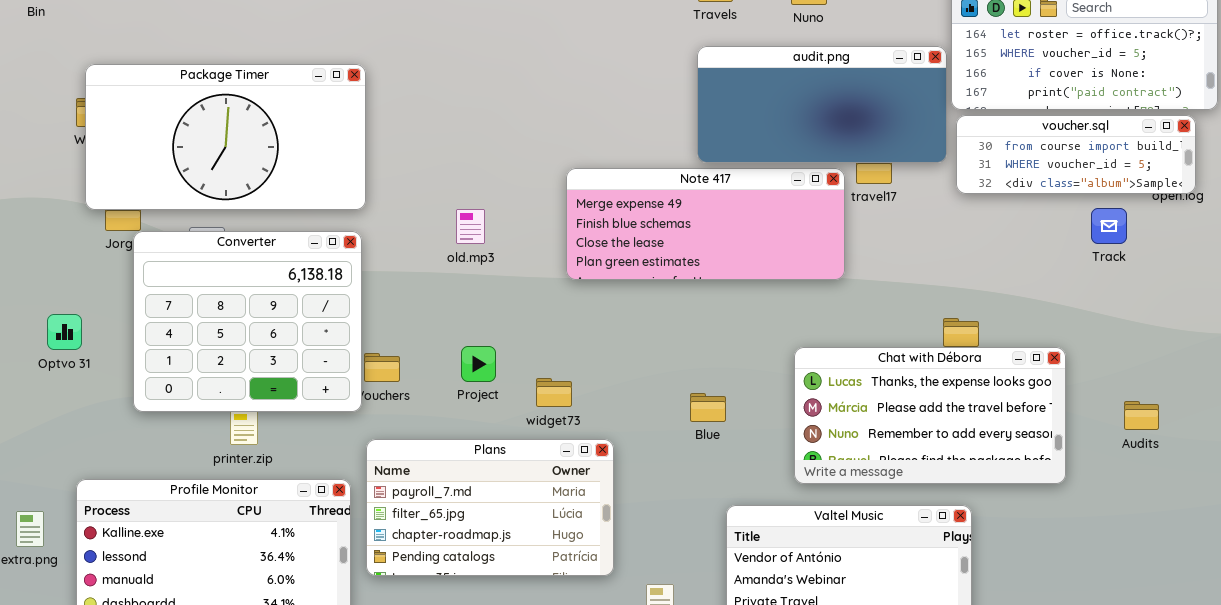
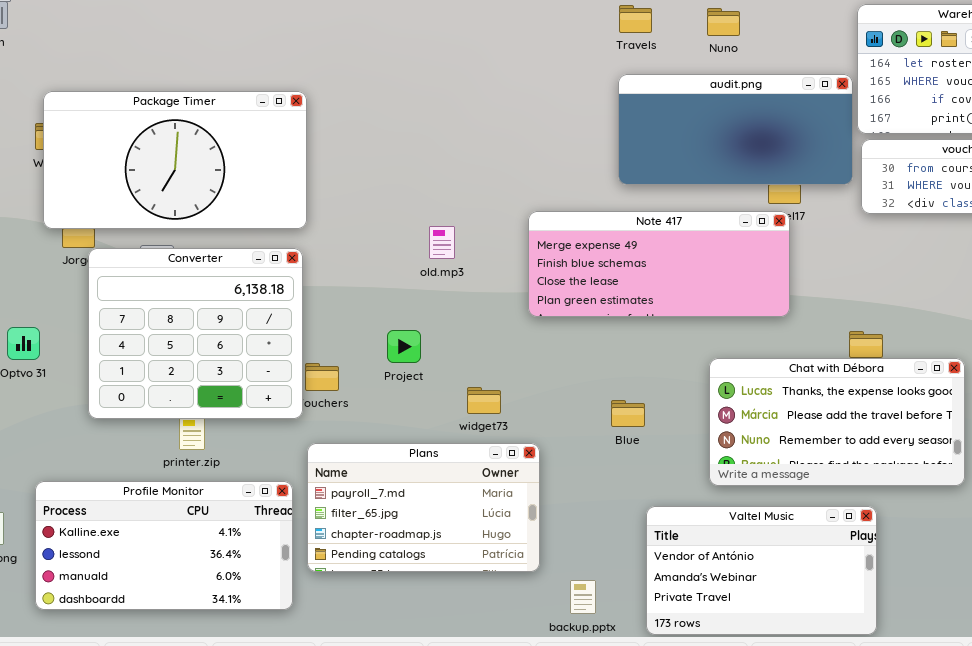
Note 417: [566,168,845,280] -> [528,211,790,317], moved
old.mp3: [456,209,485,244] -> [429,226,455,259], moved
Project: [461,346,496,382] -> [387,330,421,363], moved

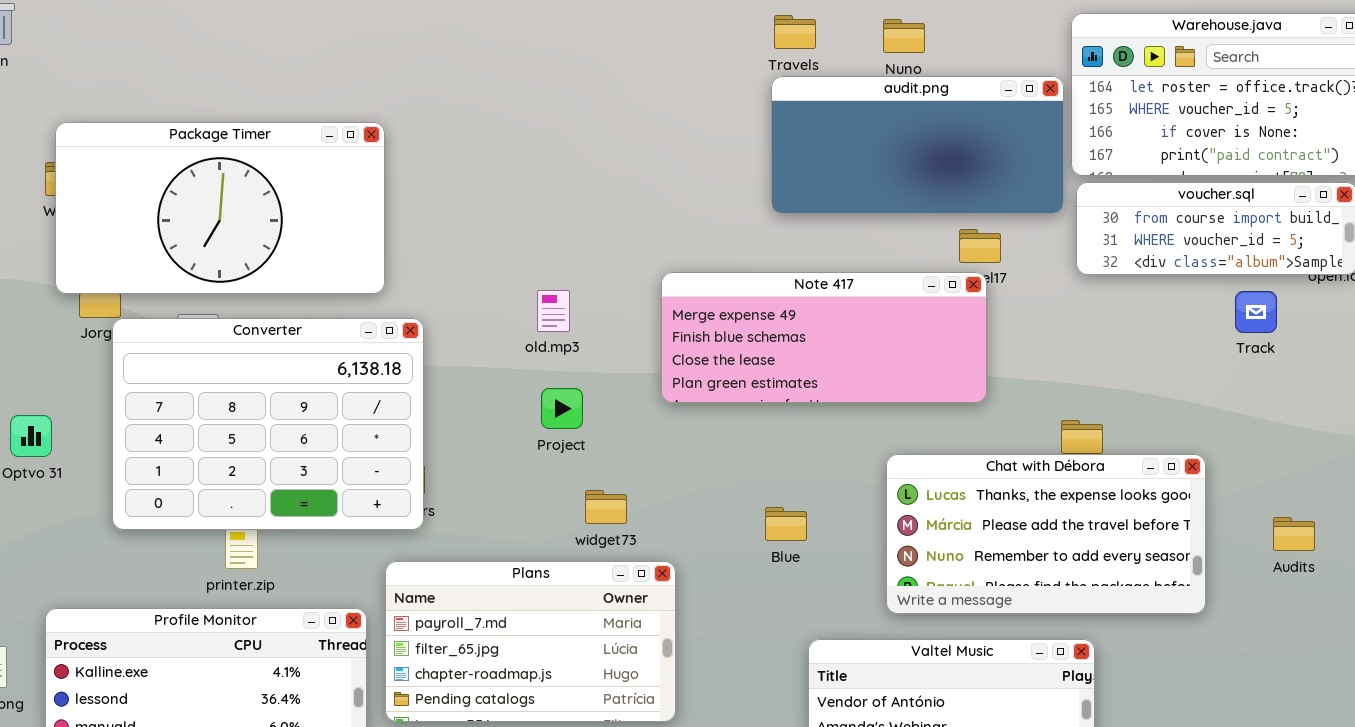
audit.png: [618,74,853,185] -> [771,76,1064,214], moved
Converter: [88,248,303,419] -> [112,318,424,530], resized
Project: [387,330,421,363] -> [541,388,583,429], moved

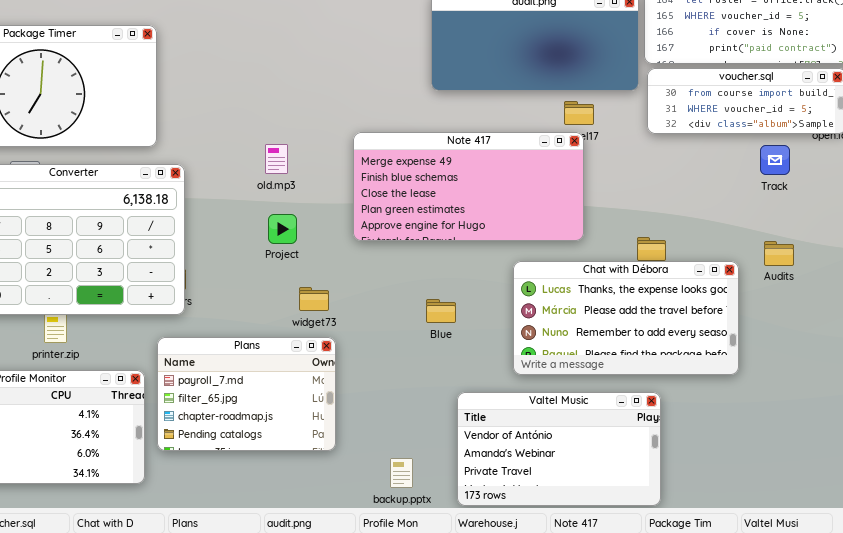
Note 417: [661,272,987,403] -> [353,132,584,241], resized
Audits: [1273,517,1315,551] -> [764,241,794,266], moved
Plans: [385,561,676,722] -> [157,337,336,451], resized

